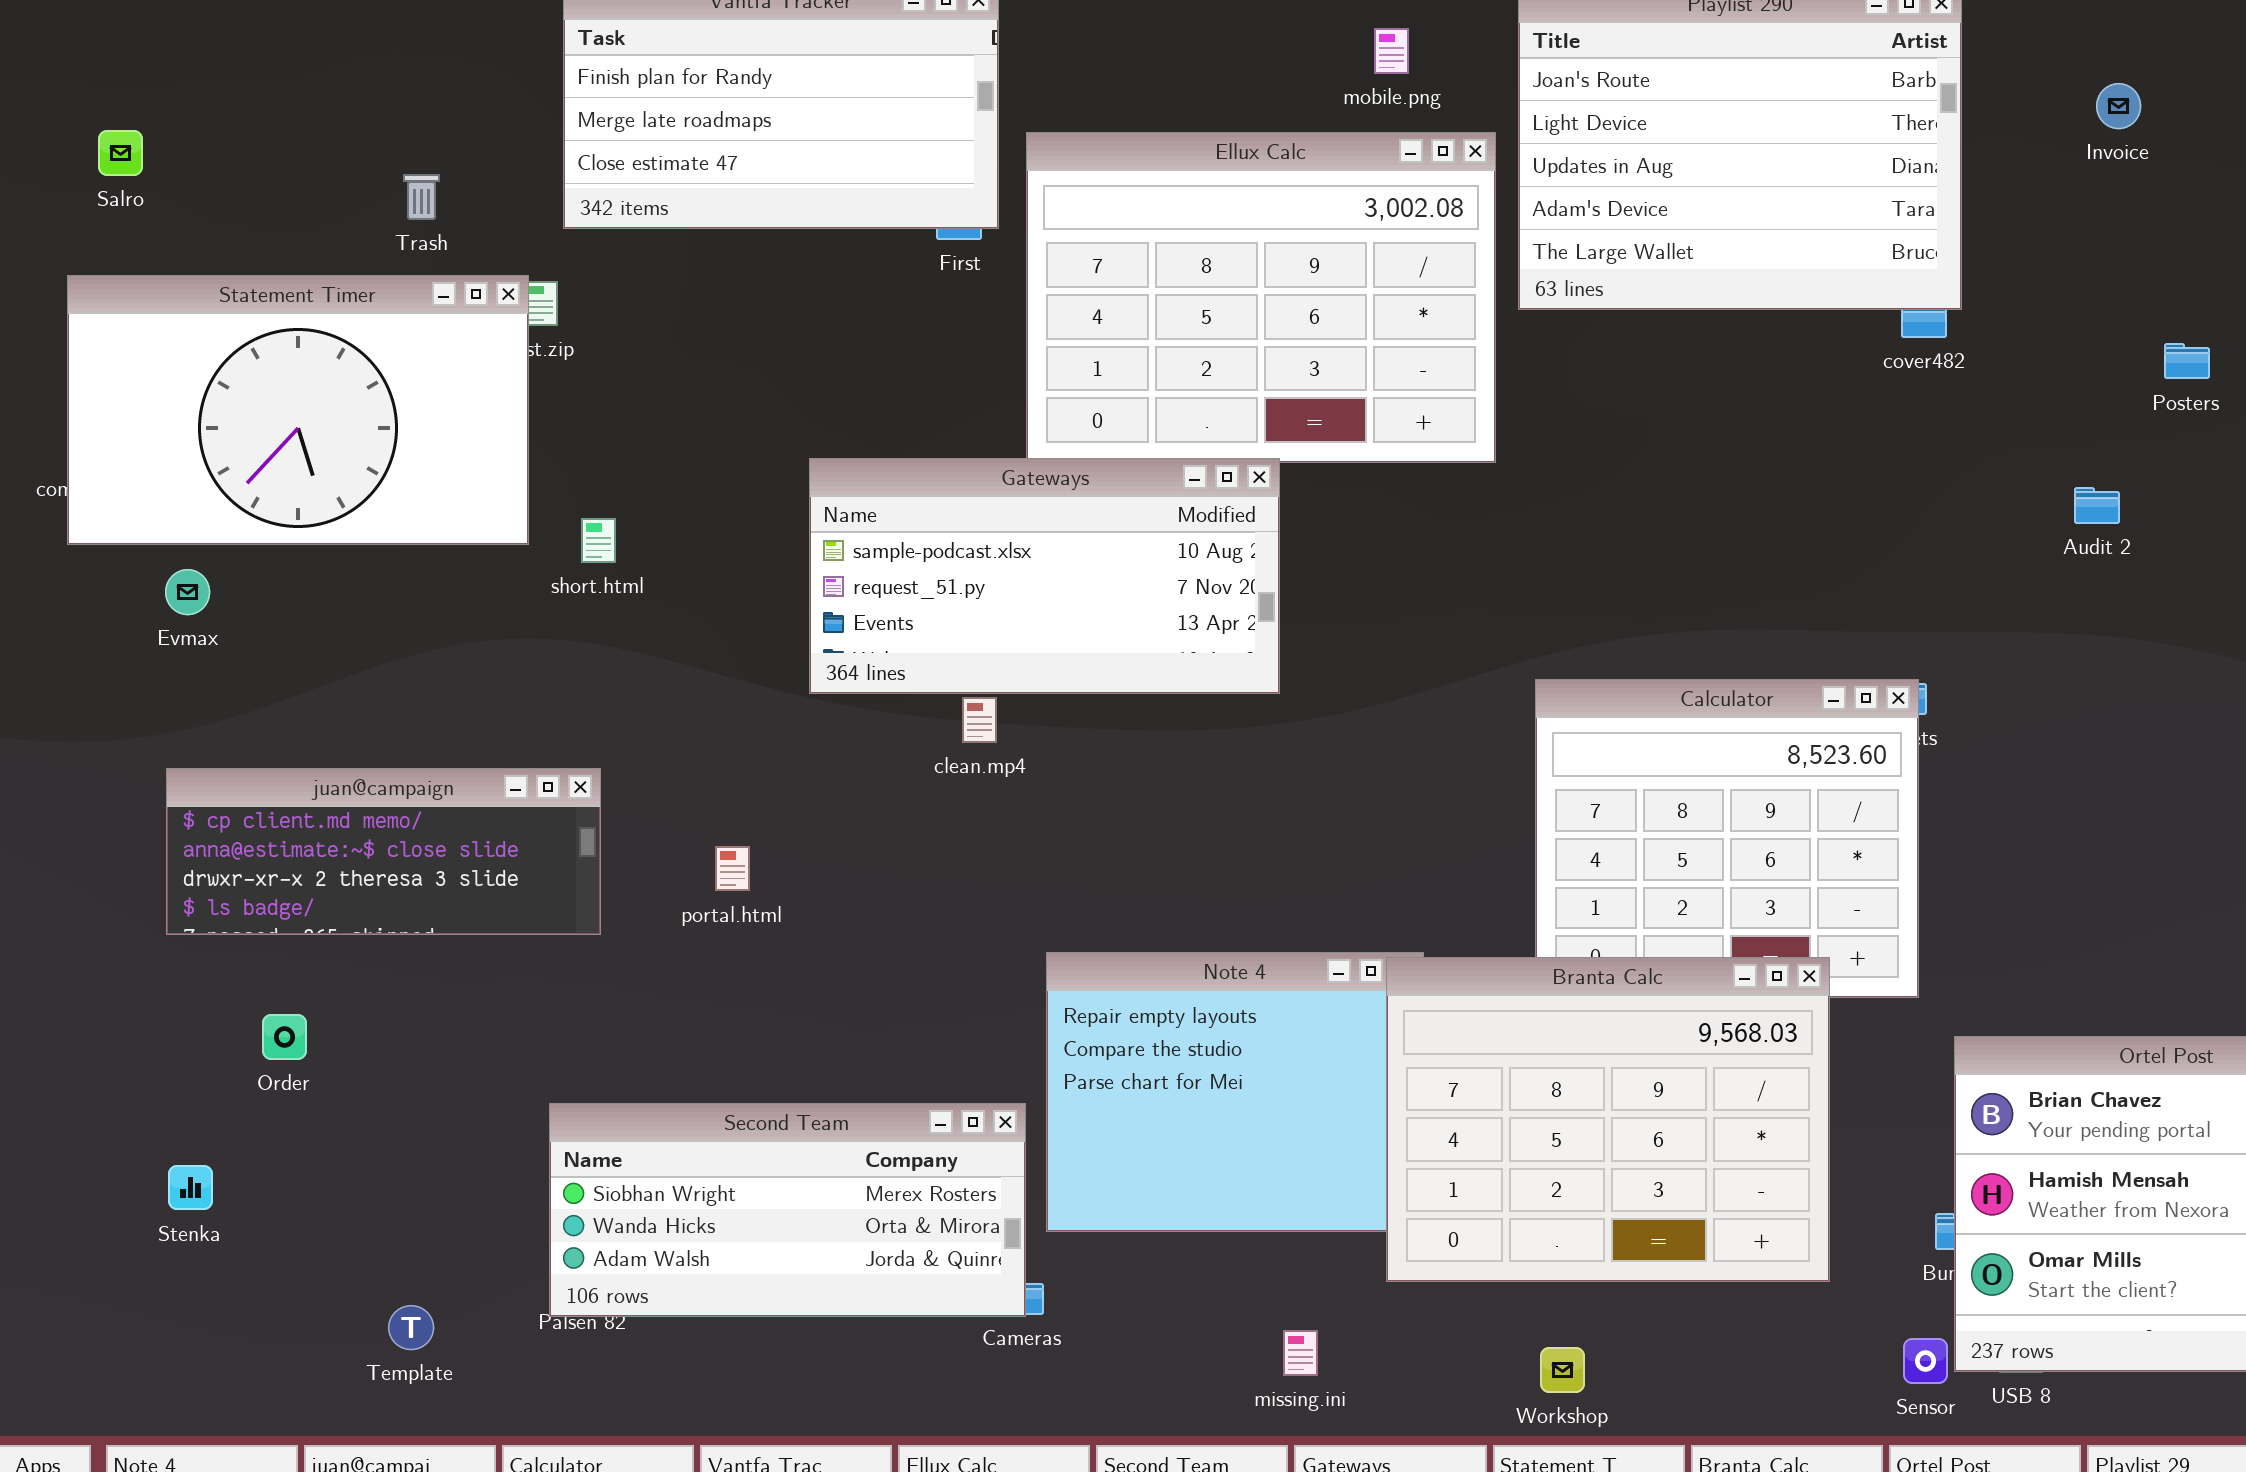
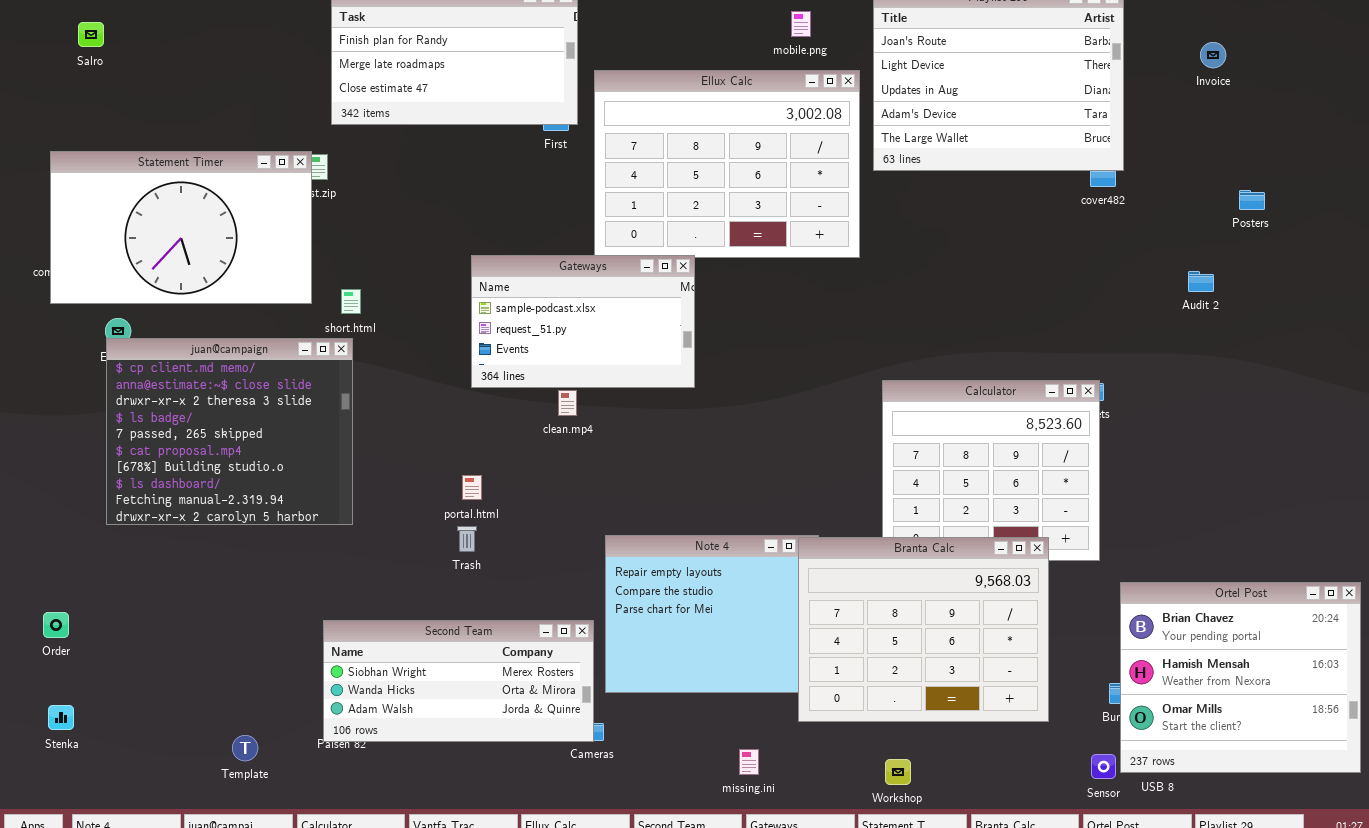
Salro: [98,130,143,176] -> [78,22,104,47], moved
Trash: [403,174,440,220] -> [457,526,477,552], moved
Gateways: [809,458,1280,694] -> [471,255,695,388], resized
juan@campaign: [166,768,601,935] -> [106,338,353,525], resized
portal.html: [715,846,750,891] -> [462,475,482,500], moved
Order: [262,1014,307,1060] -> [43,612,69,638], moved
Stenka: [168,1165,213,1210] -> [48,705,74,730], moved

